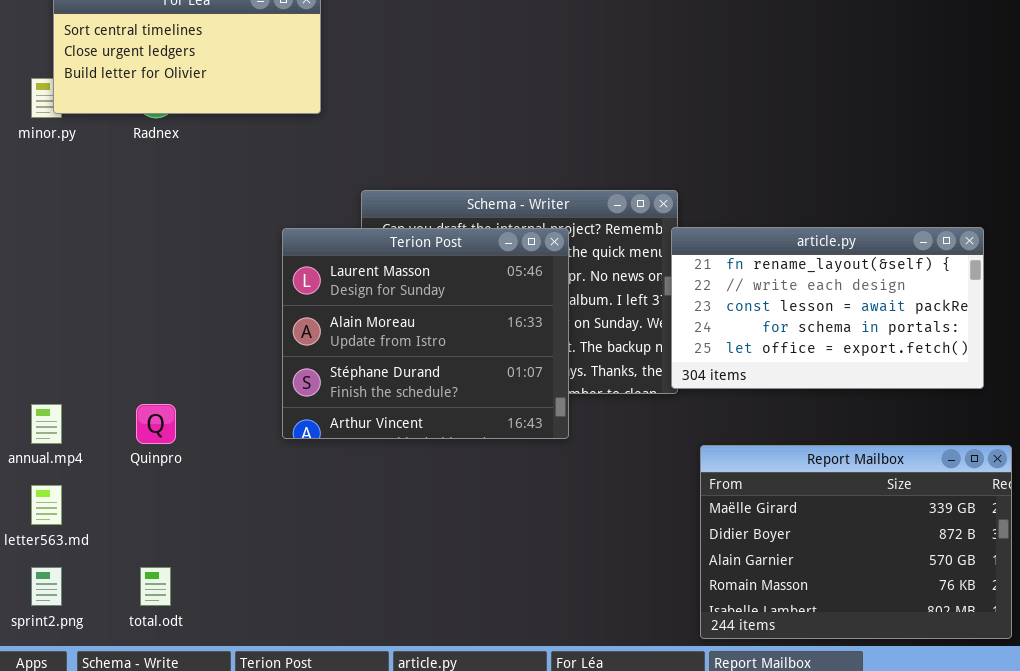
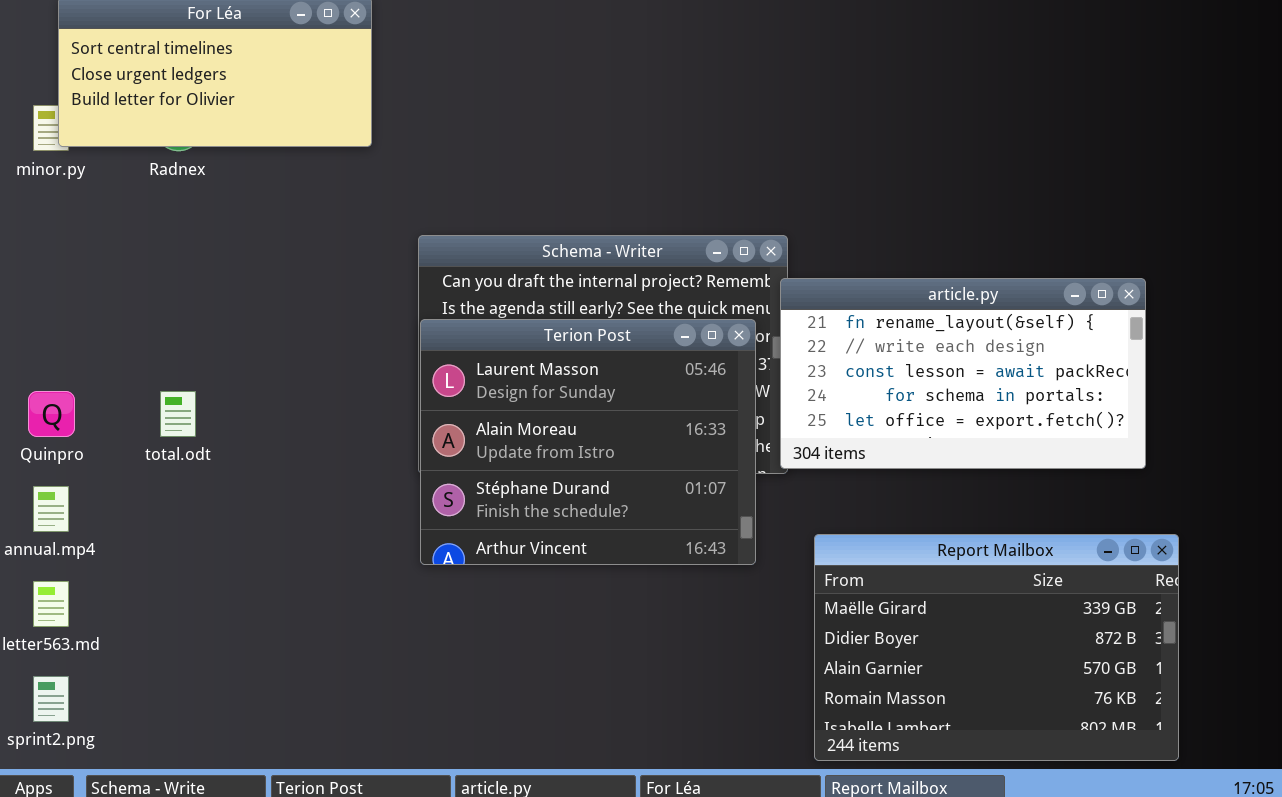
Terion Post: [282,228,569,439] -> [420,319,756,565], moved
Quinpro: [136,404,176,444] -> [28,391,75,437], moved
total.odt: [140,567,171,606] -> [160,391,196,437], moved

